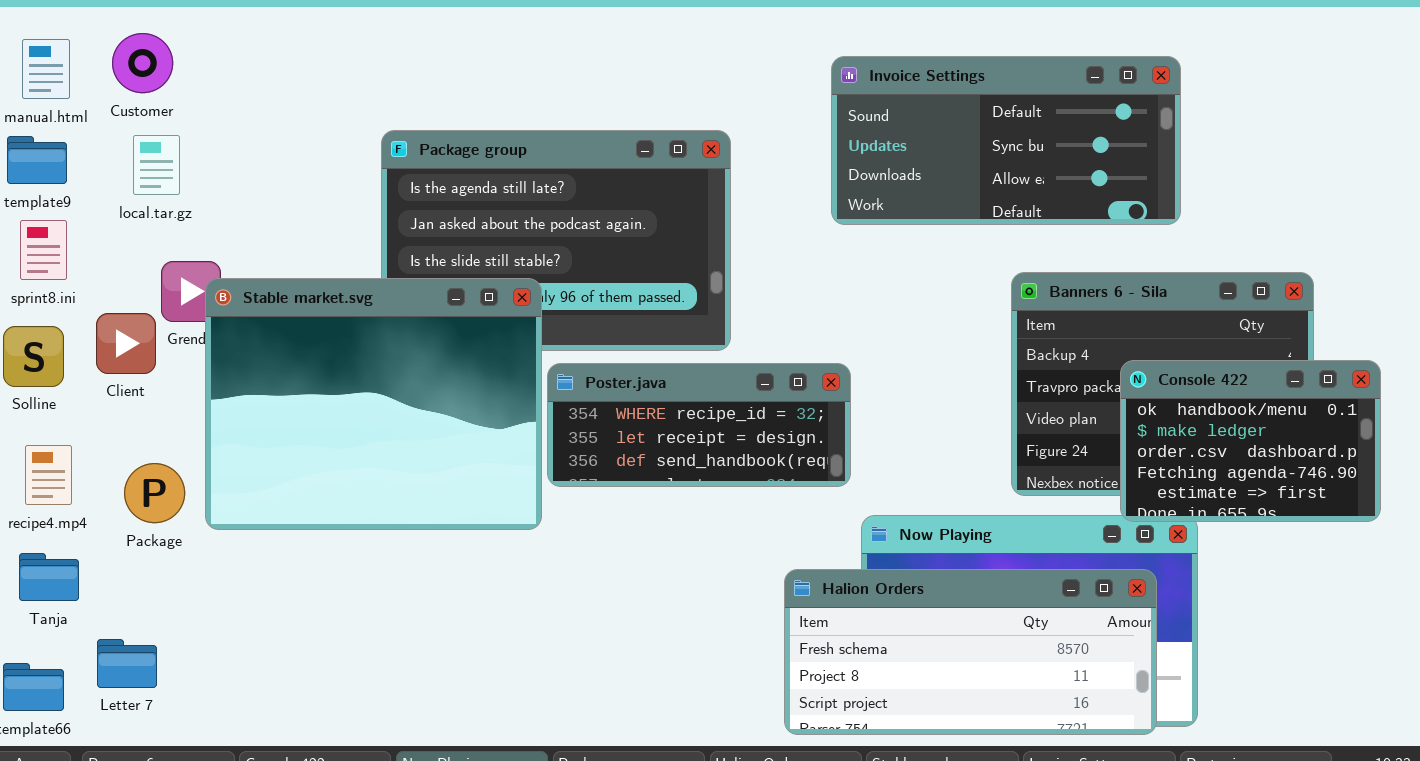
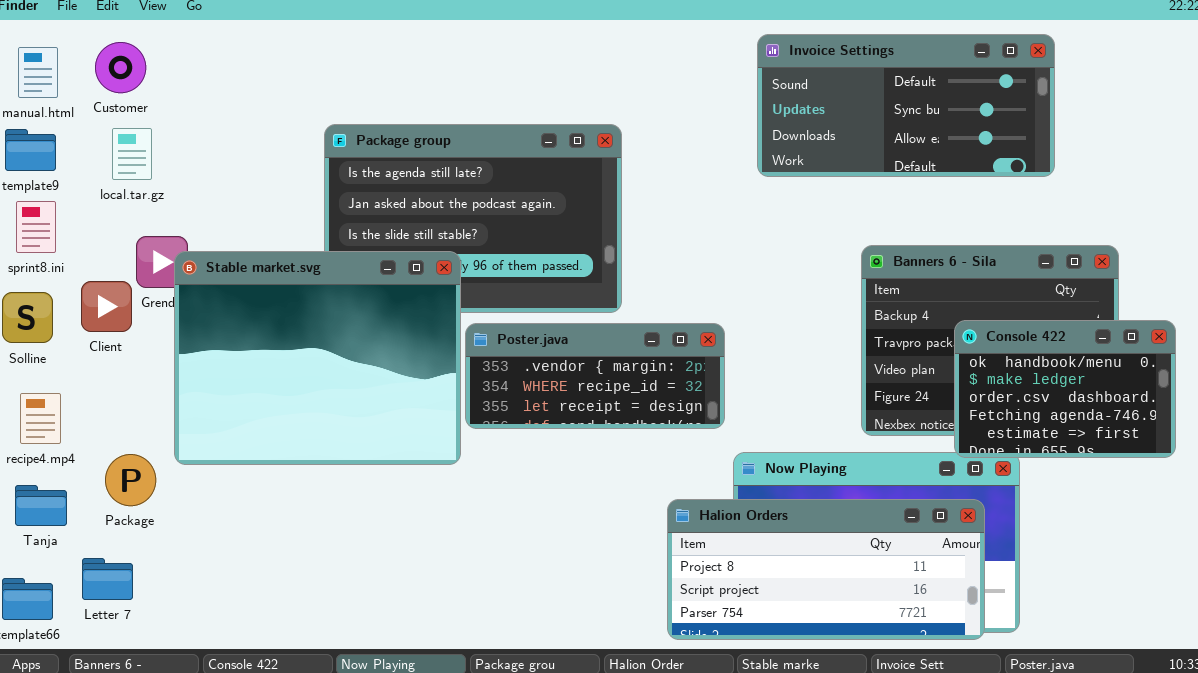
Invoice Settings: [831,56,1181,225] -> [757,34,1055,177], moved
Poster.java: [547,363,851,487] -> [465,323,725,429], scrolled up 1 row
Package: [124,463,185,523] -> [105,454,156,506], moved
Halion Orders: [784,569,1157,735] -> [667,499,985,640], scrolled down 1 row

